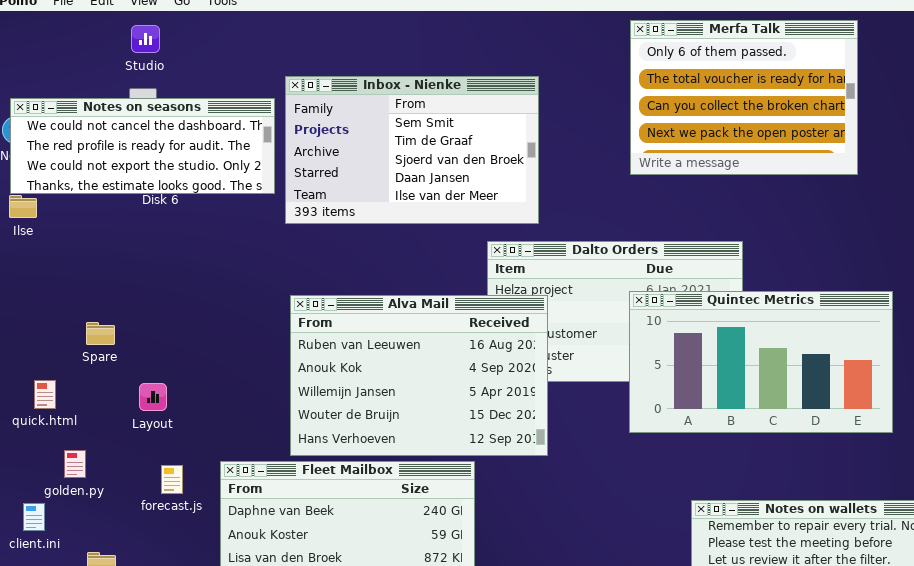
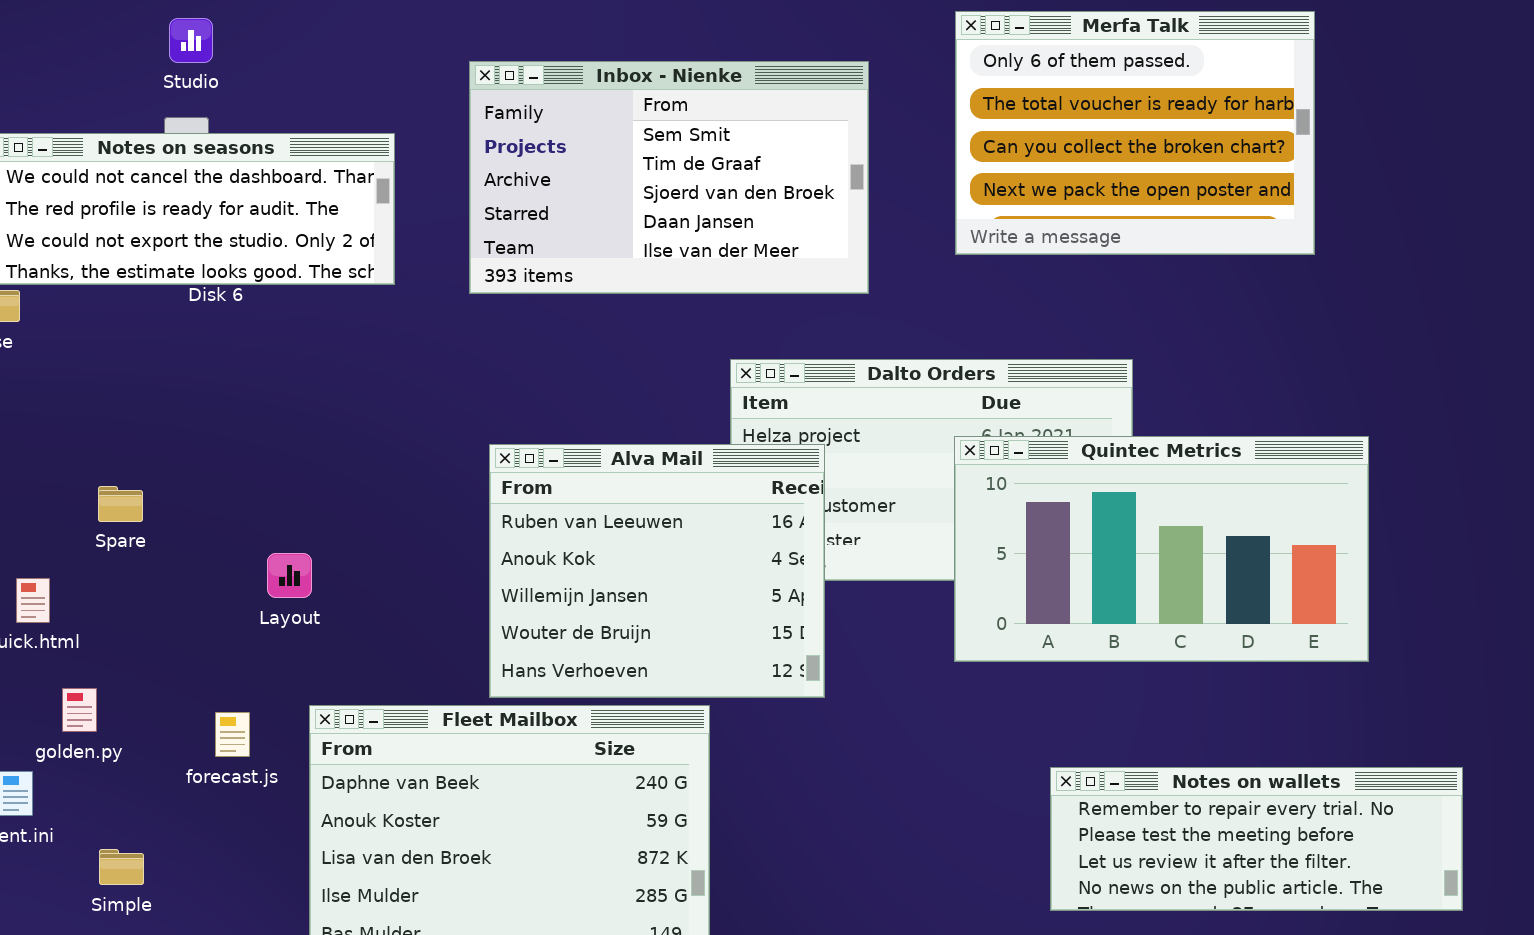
Inbox - Nienke: [285,76,539,224] -> [469,61,869,294], moved
Alva Mail: [290,295,548,456] -> [489,444,825,698], resized
Layout: [139,383,167,411] -> [267,553,312,598], moved

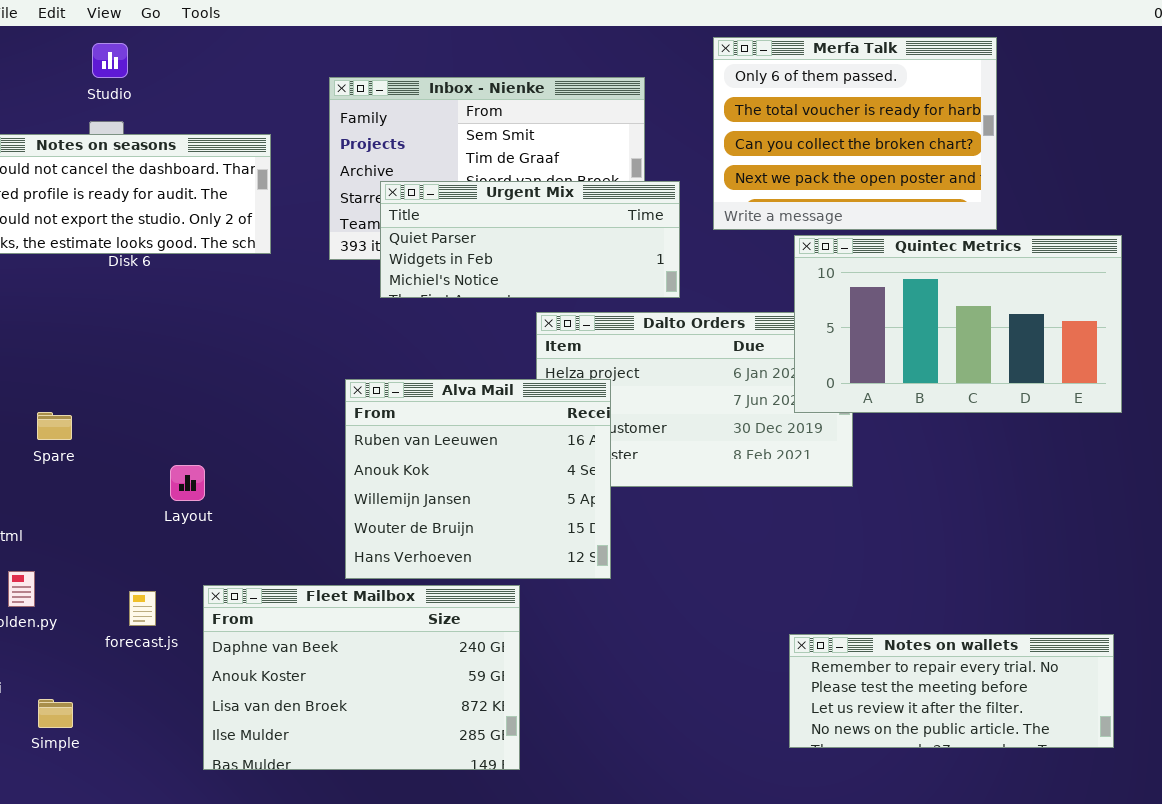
Urgent Mix: none -> [380,181,680,298], opened
Quintec Metrics: [954,436,1369,662] -> [794,235,1122,413], moved

